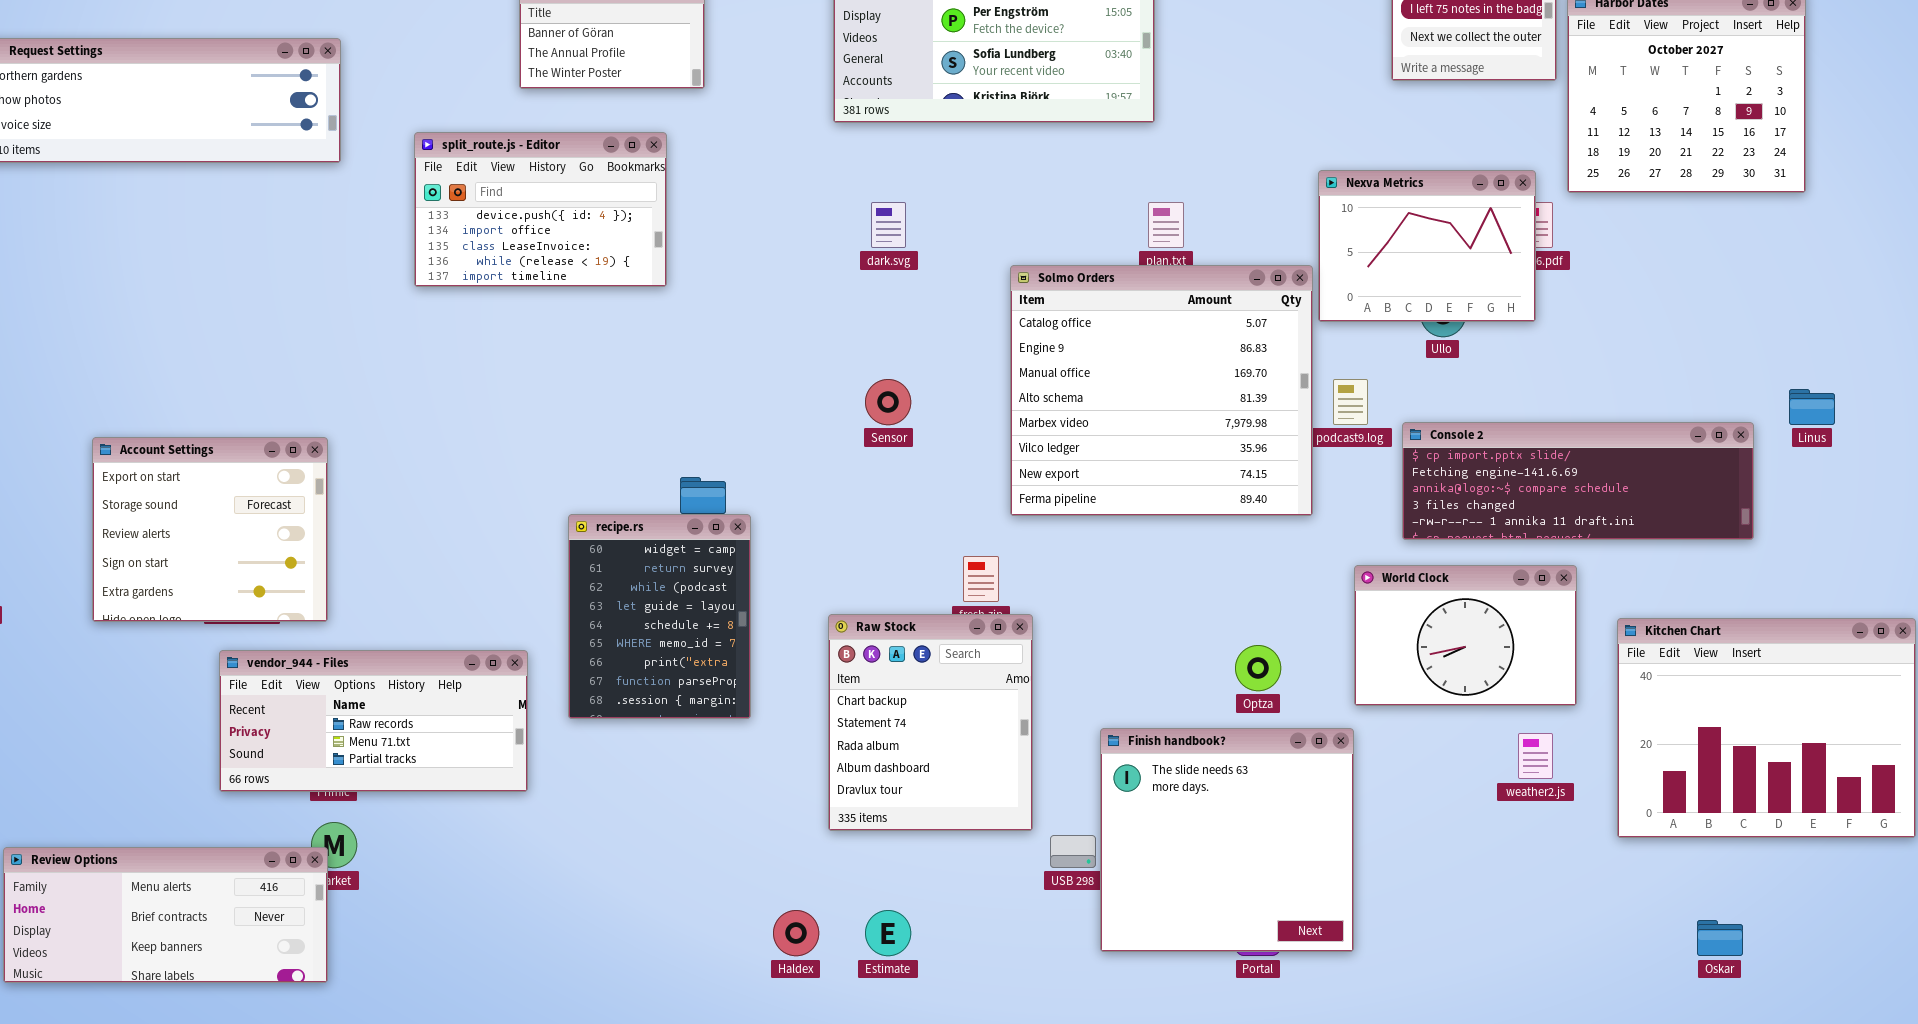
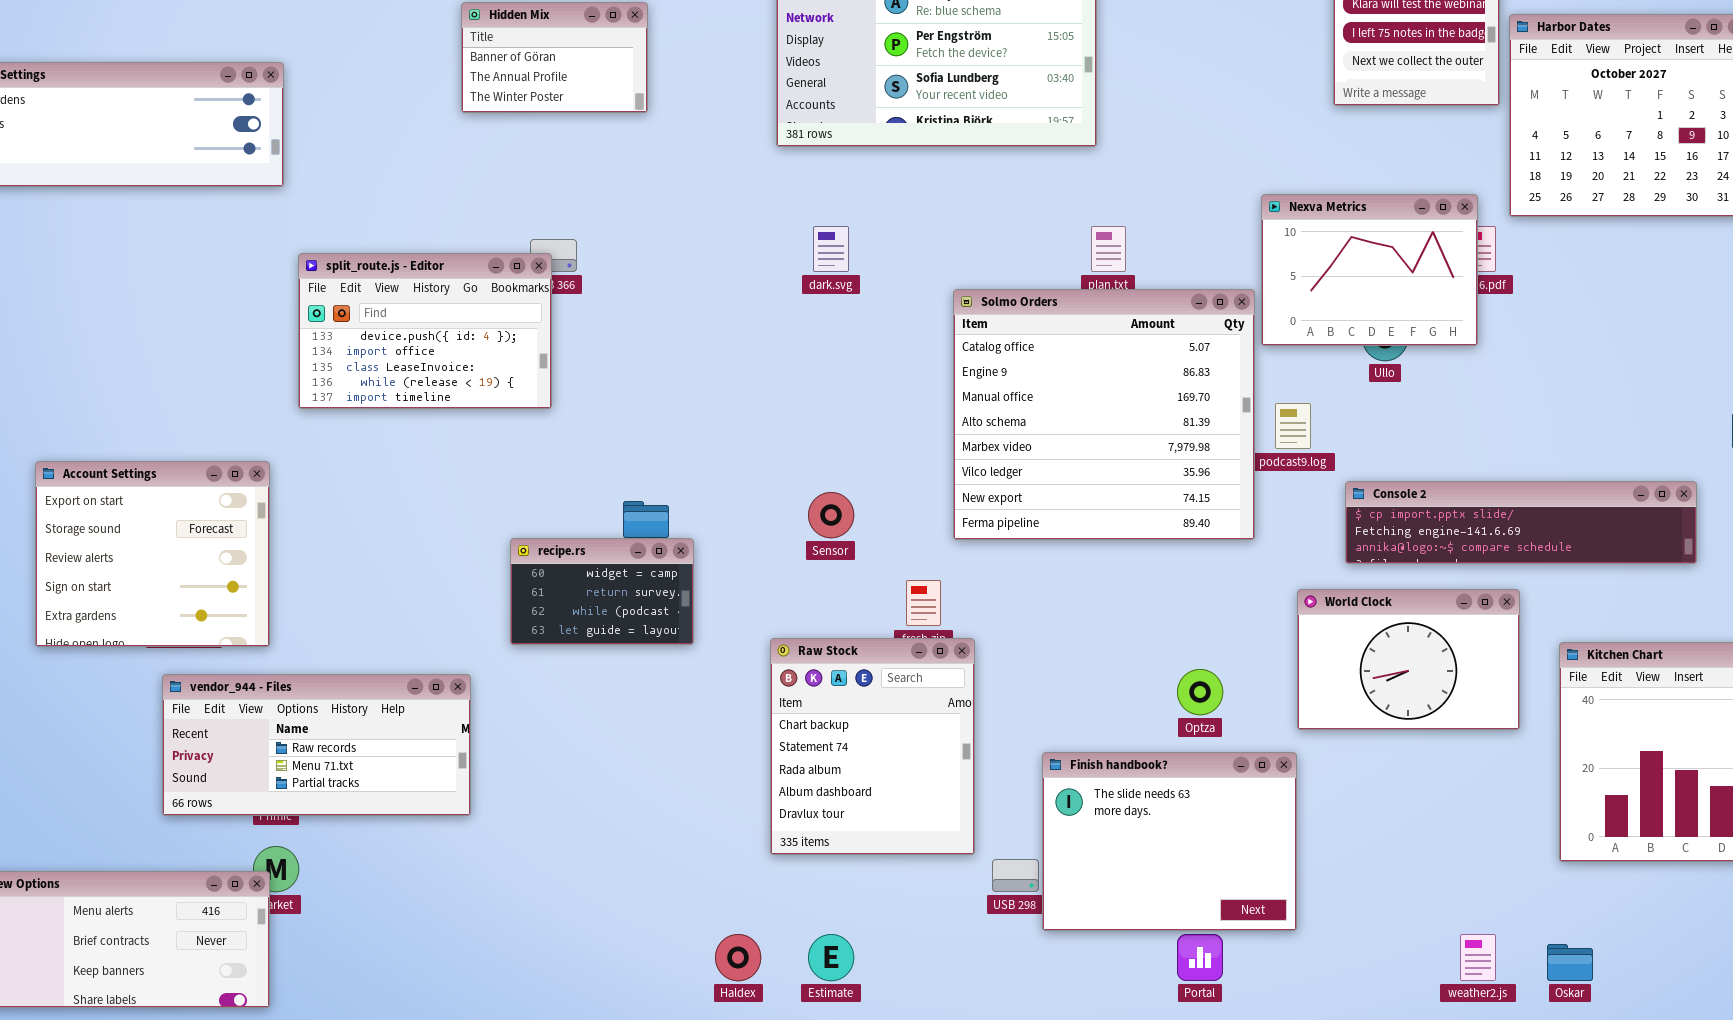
split_route.js - Editor: [414,132,667,287] -> [298,253,552,409], moved
Sensor: [865,379,911,425] -> [808,492,854,538], moved
Console 2: [1402,422,1754,540] -> [1345,481,1697,564], resized
recipe.rs: [568,514,751,719] -> [510,538,694,645], resized
Finish handbook?: [1100,728,1354,952] -> [1042,752,1297,931], resized
weather2.js: [1518,733,1553,779] -> [1460,934,1496,981], moved
Oskar: [1697,920,1743,956] -> [1547,944,1593,981], moved

